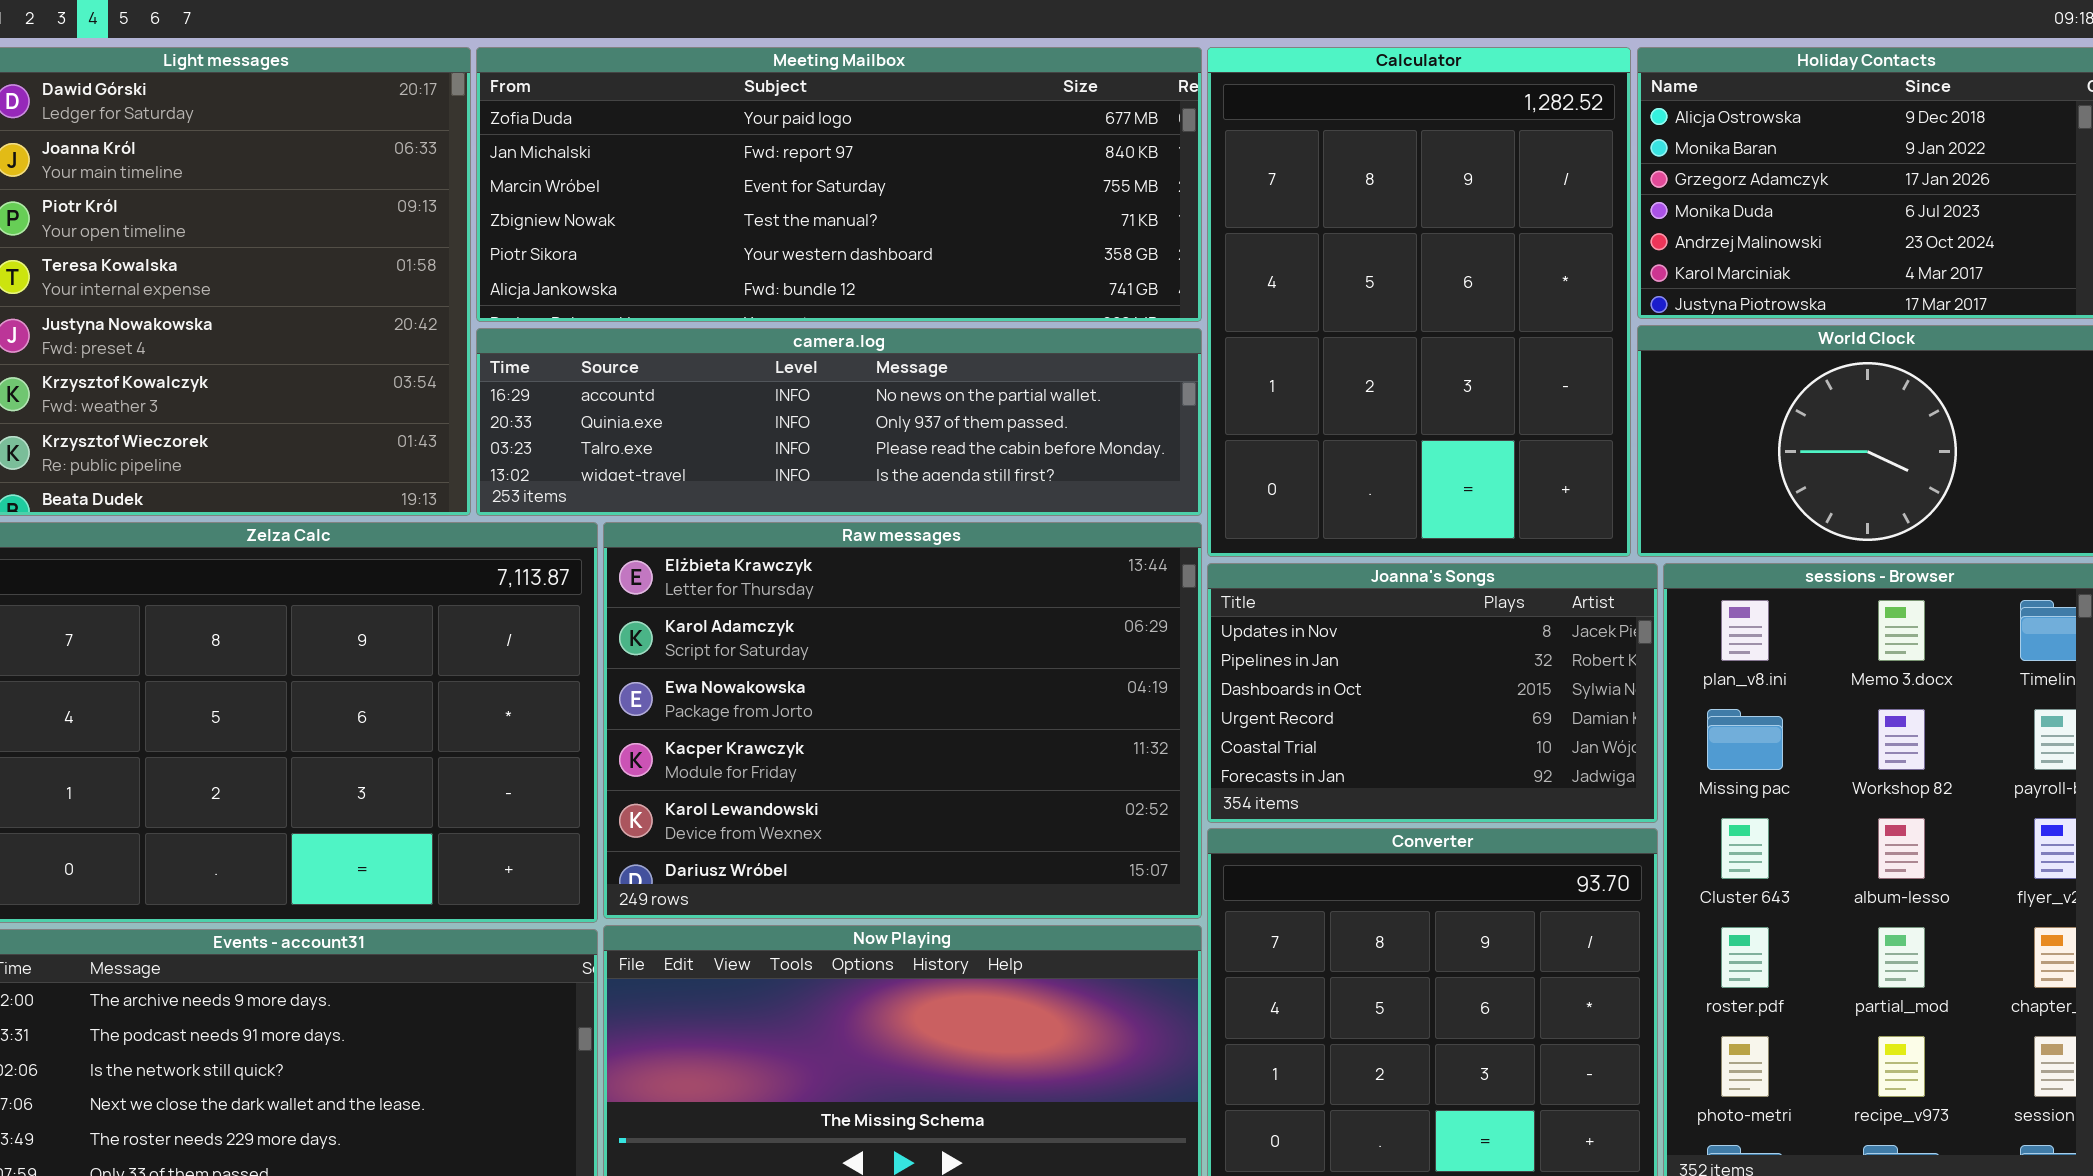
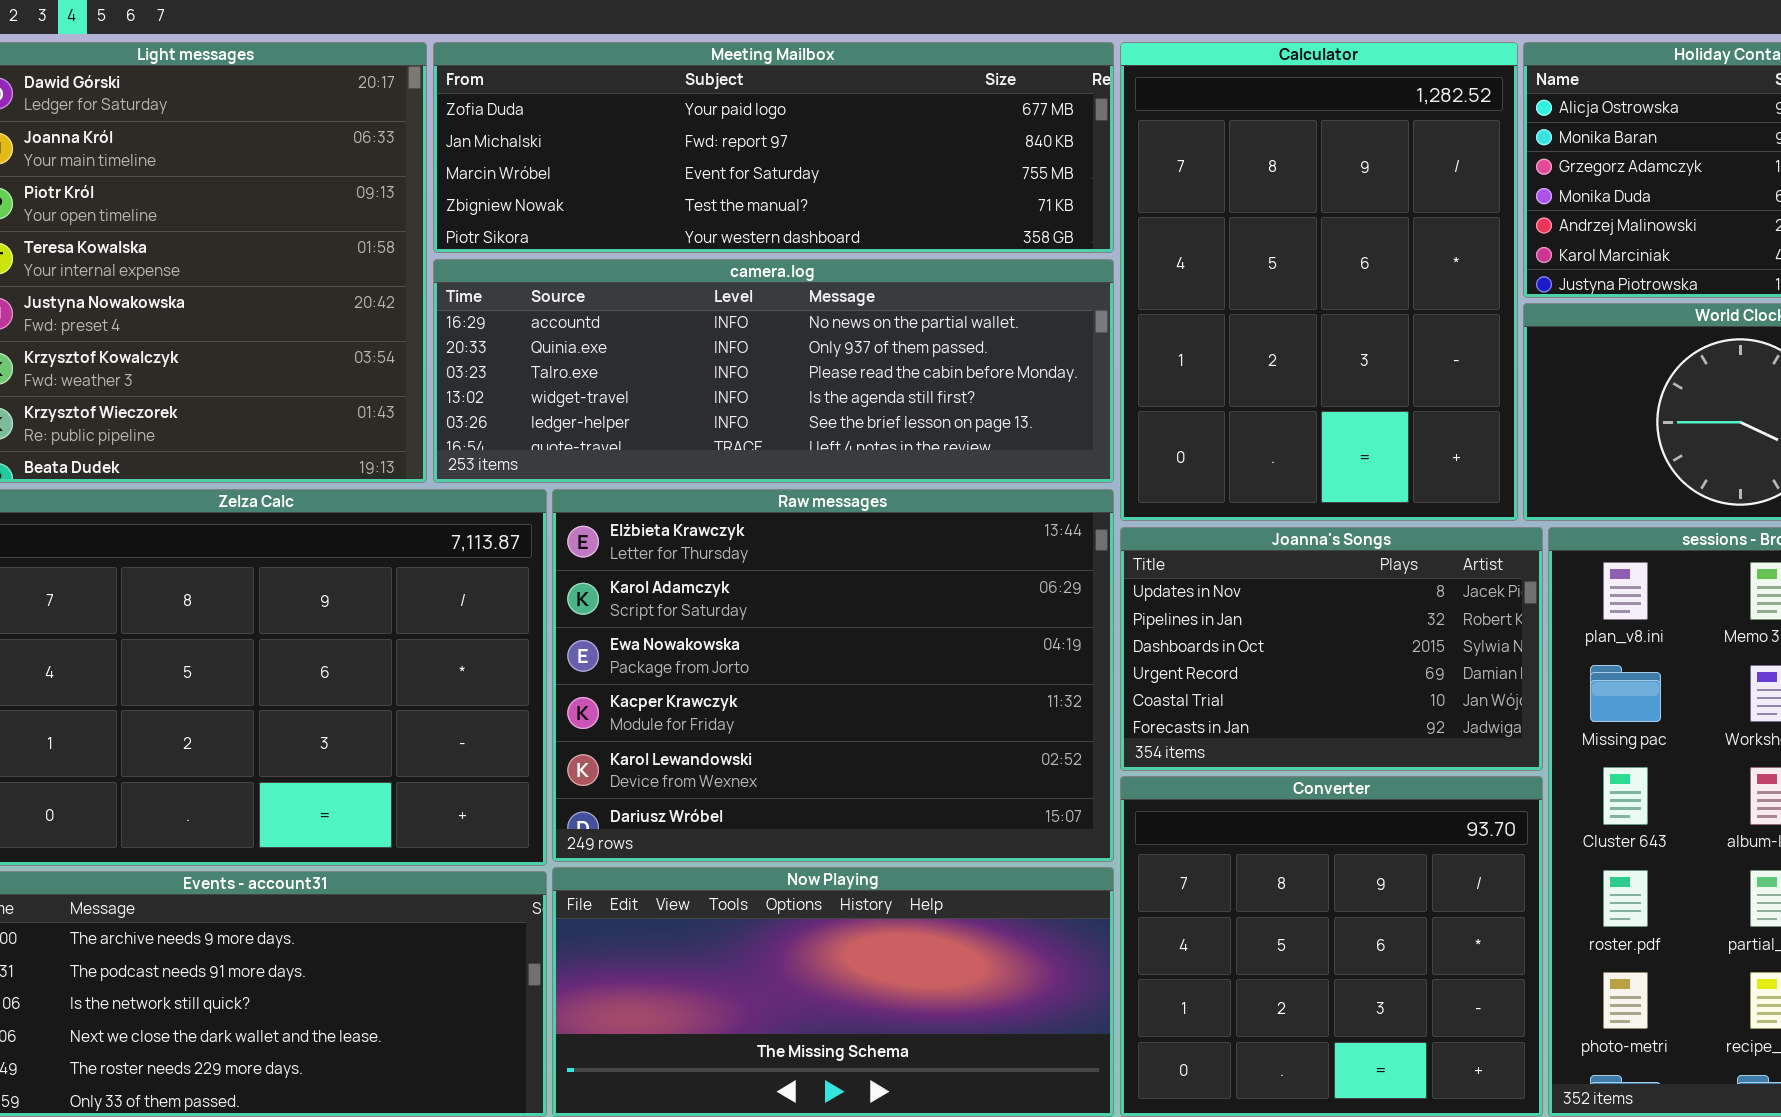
Meeting Mailbox: [476,47,1202,322] -> [433,42,1114,253], resized
camera.log: [476,328,1202,516] -> [433,259,1114,483], resized

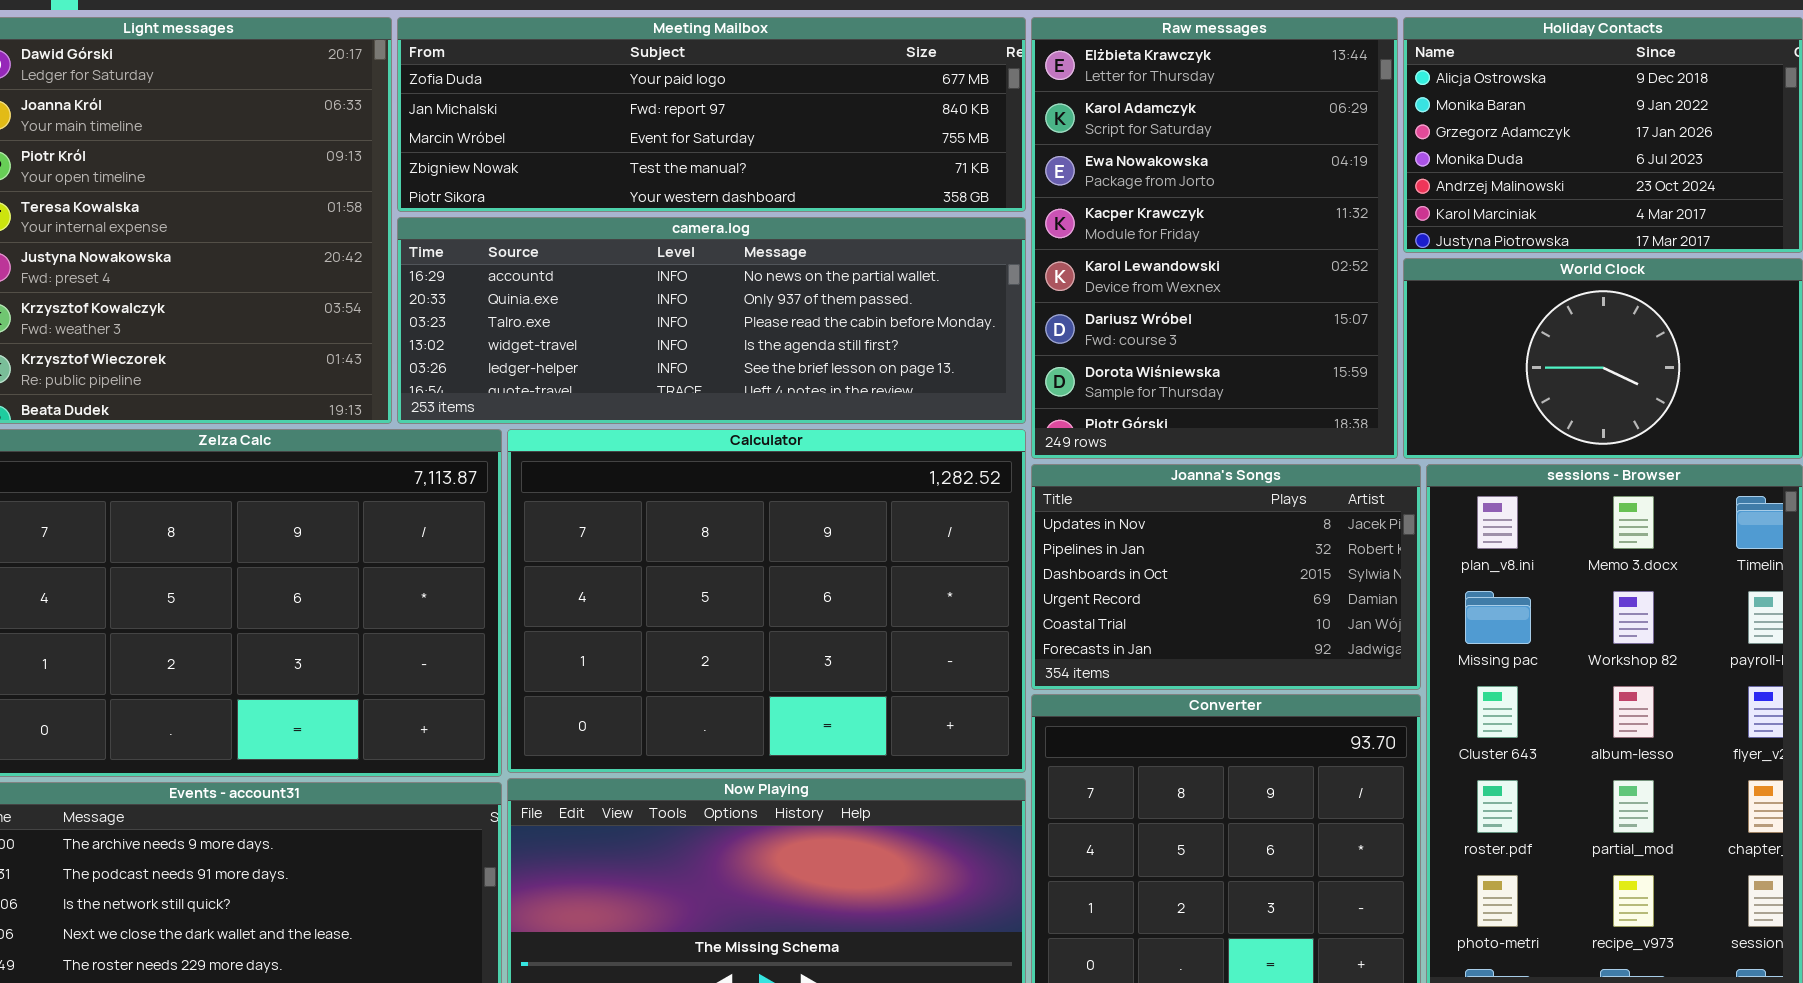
Calculator: [1120,42,1518,521] -> [507,429,1026,773], moved, resized
Raw messages: [552,489,1114,862] -> [1031,17,1398,459], moved, resized

